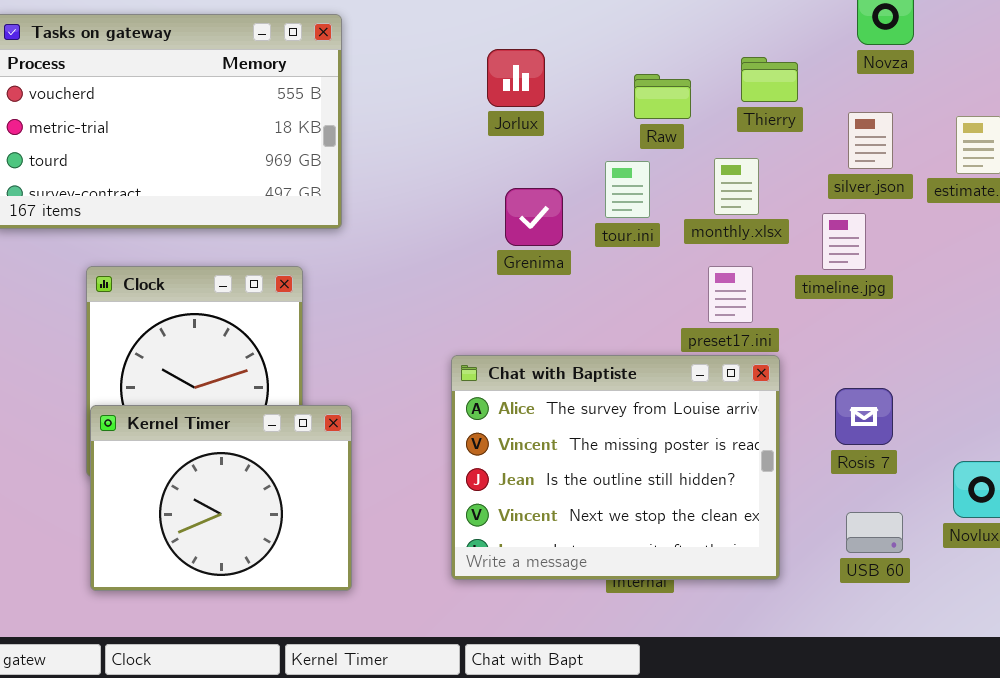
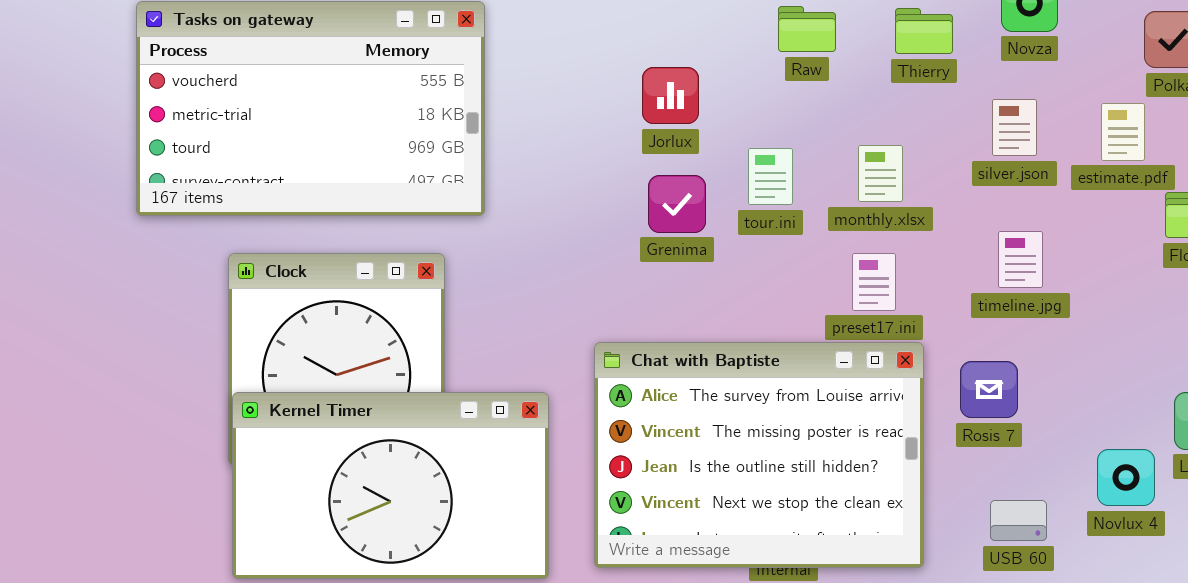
Jorlux: [487,49,545,107] -> [642,67,699,124], moved
Thierry: [741,57,798,102] -> [895,8,953,54], moved
Raw: [634,74,691,119] -> [778,6,836,52], moved
timeline.jpg: [822,213,866,270] -> [998,231,1043,288], moved
Rosis 7: [835,388,893,445] -> [960,361,1018,418], moved
Kernel Timer: [90,405,352,591] -> [232,392,549,579], resized

